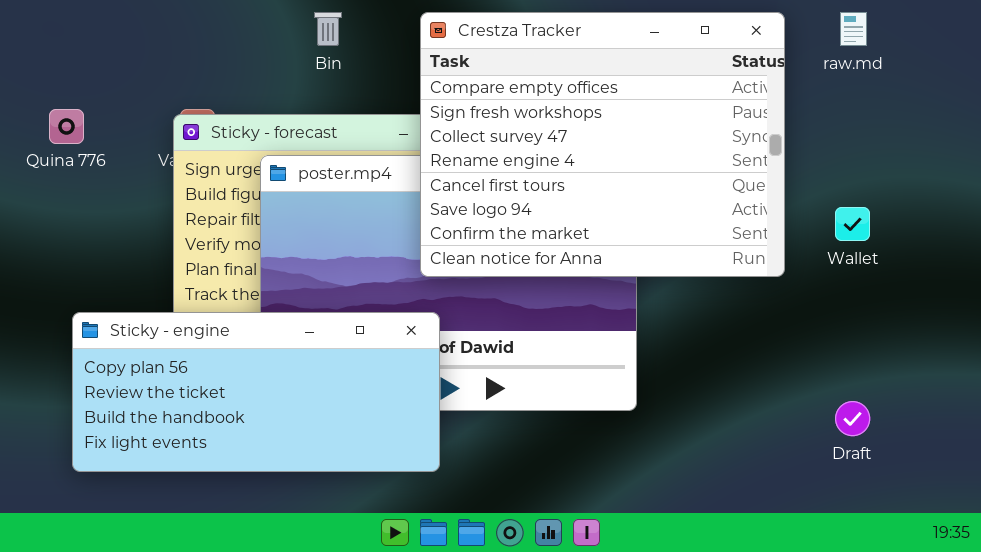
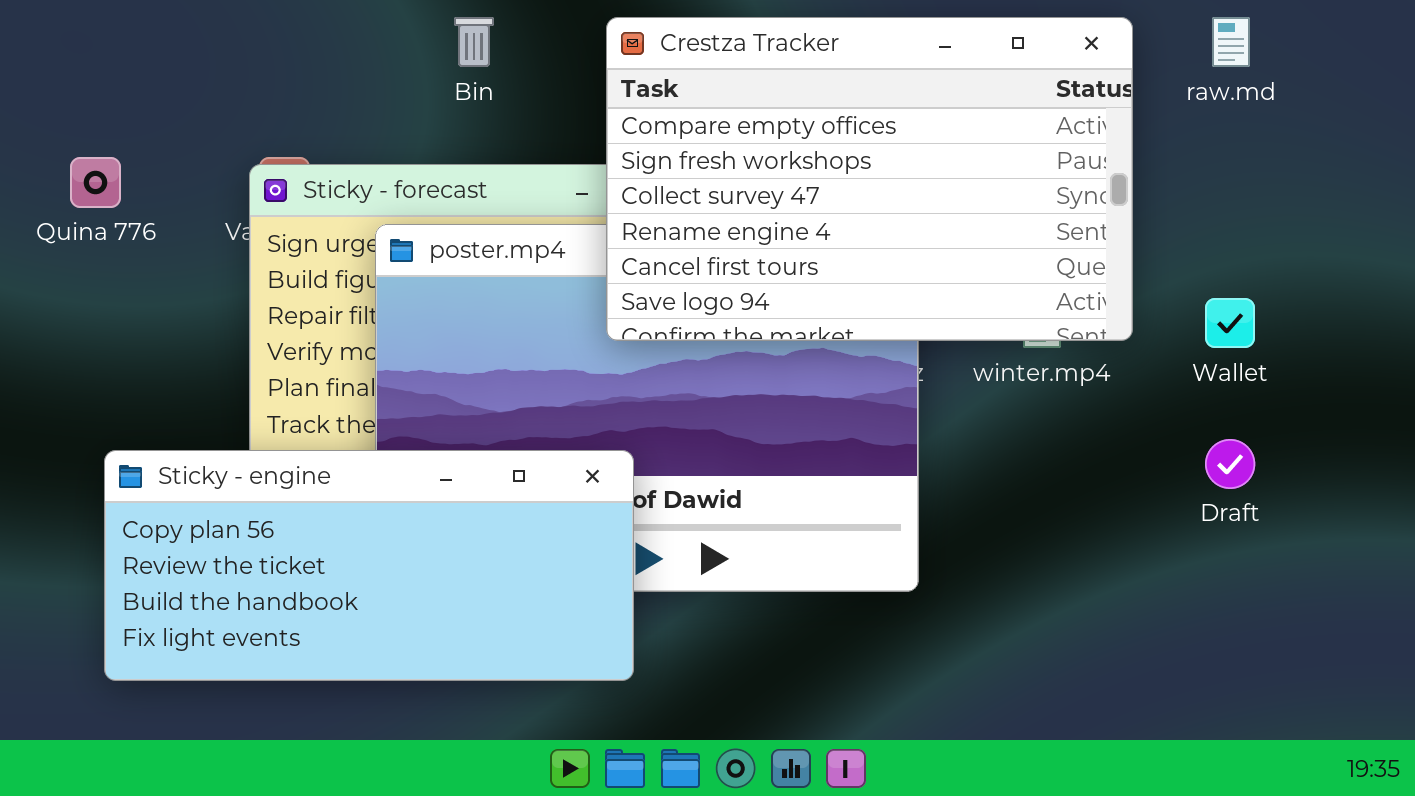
Crestza Tracker: [420,12,785,277] -> [606,17,1133,341], resized
Draft: [835,401,870,436] -> [1205,439,1255,489], moved

